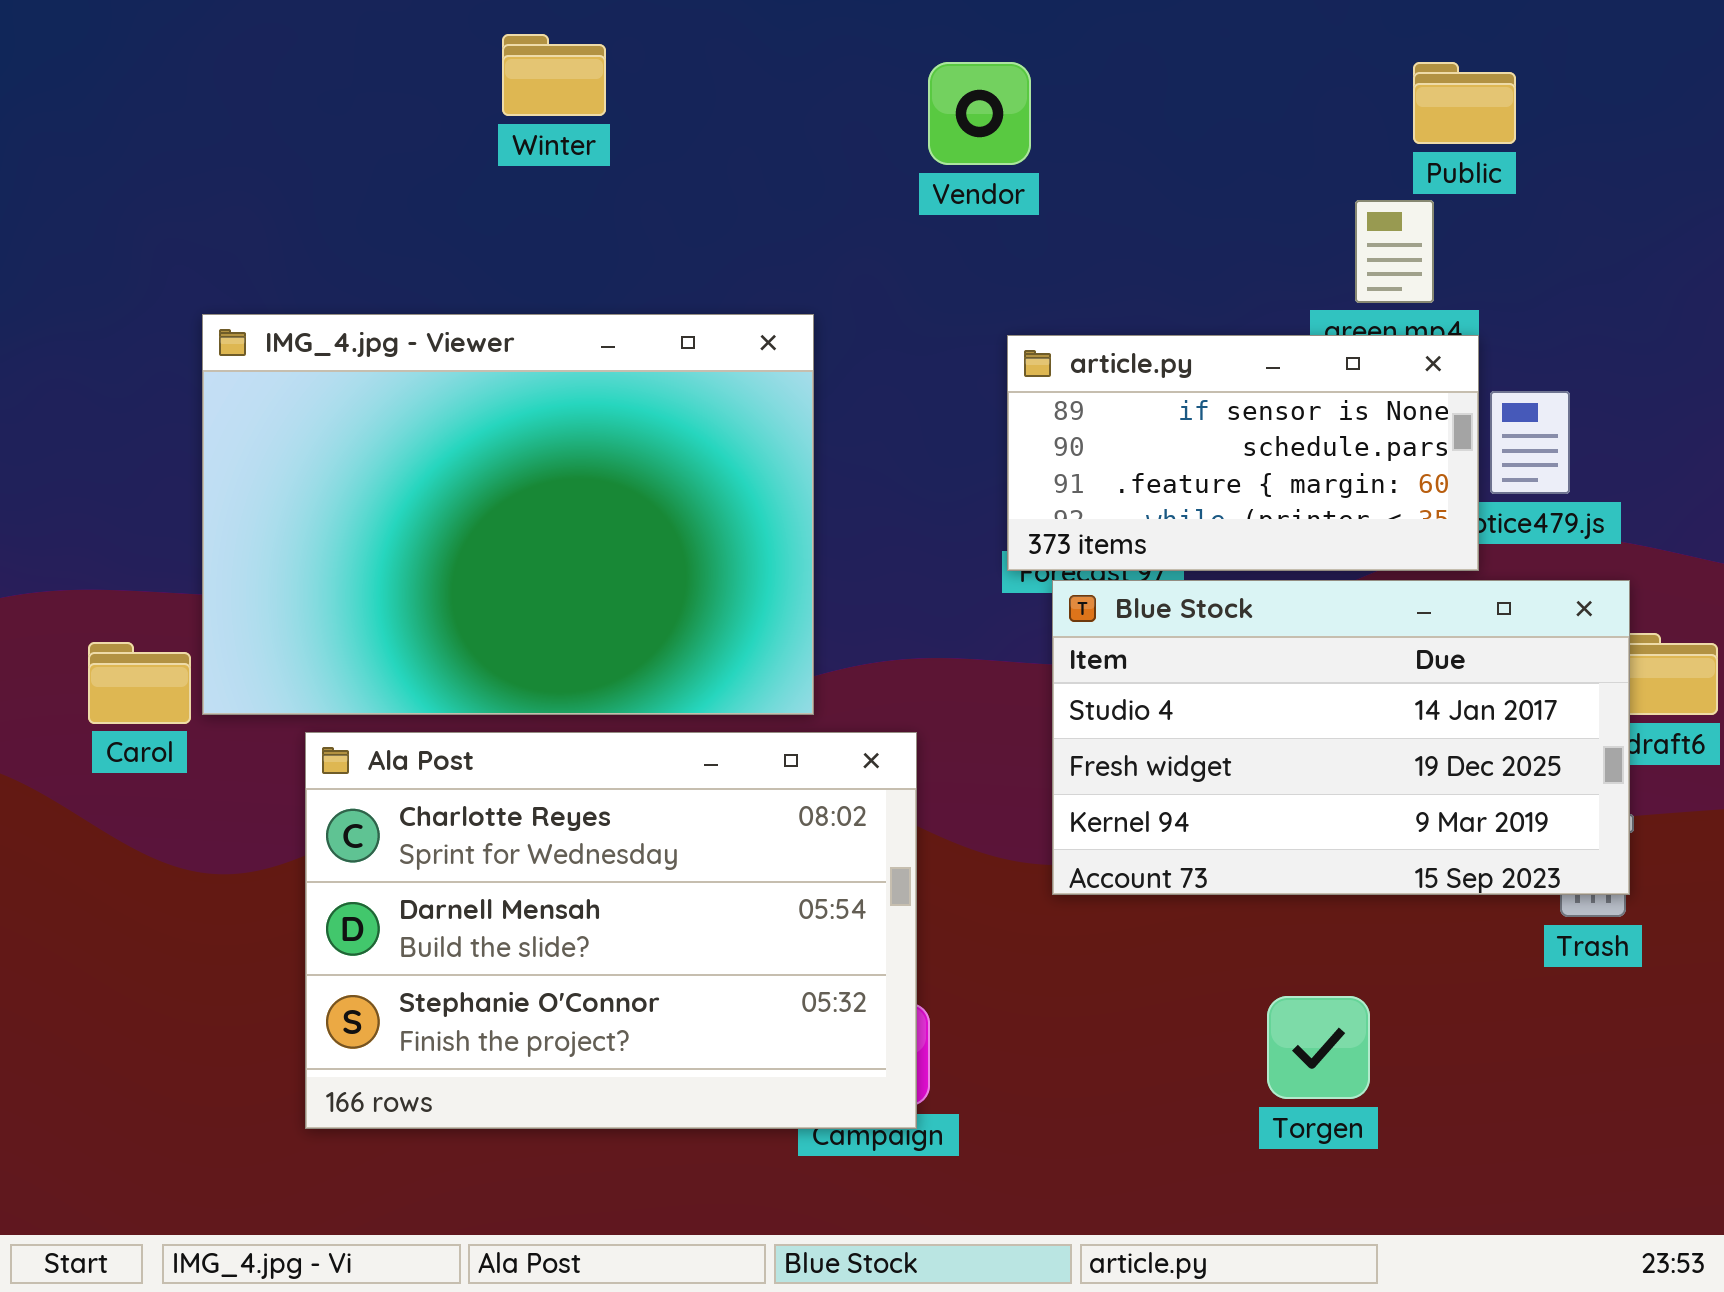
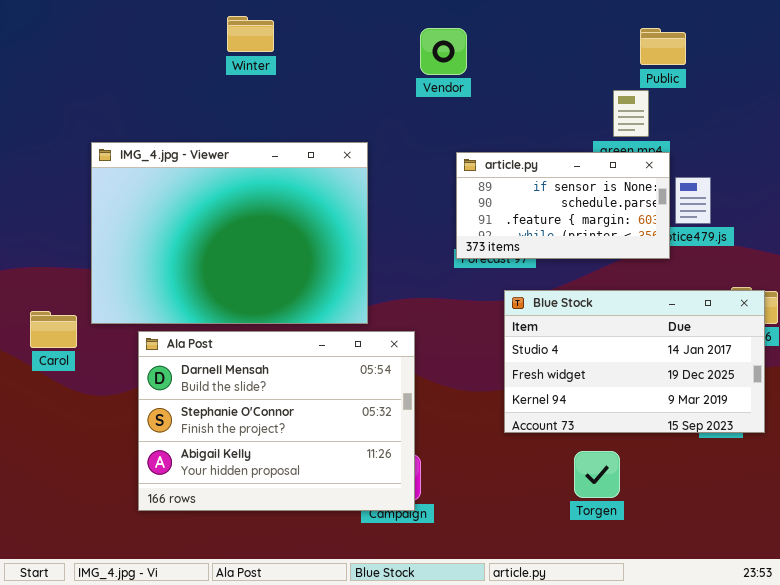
Blue Stock: [1052,580,1630,895] -> [504,290,765,433], moved
Carol: [88,642,191,724] -> [30,311,77,348], moved
Ala Post: [305,732,917,1129] -> [138,331,415,511], scrolled down 1 row

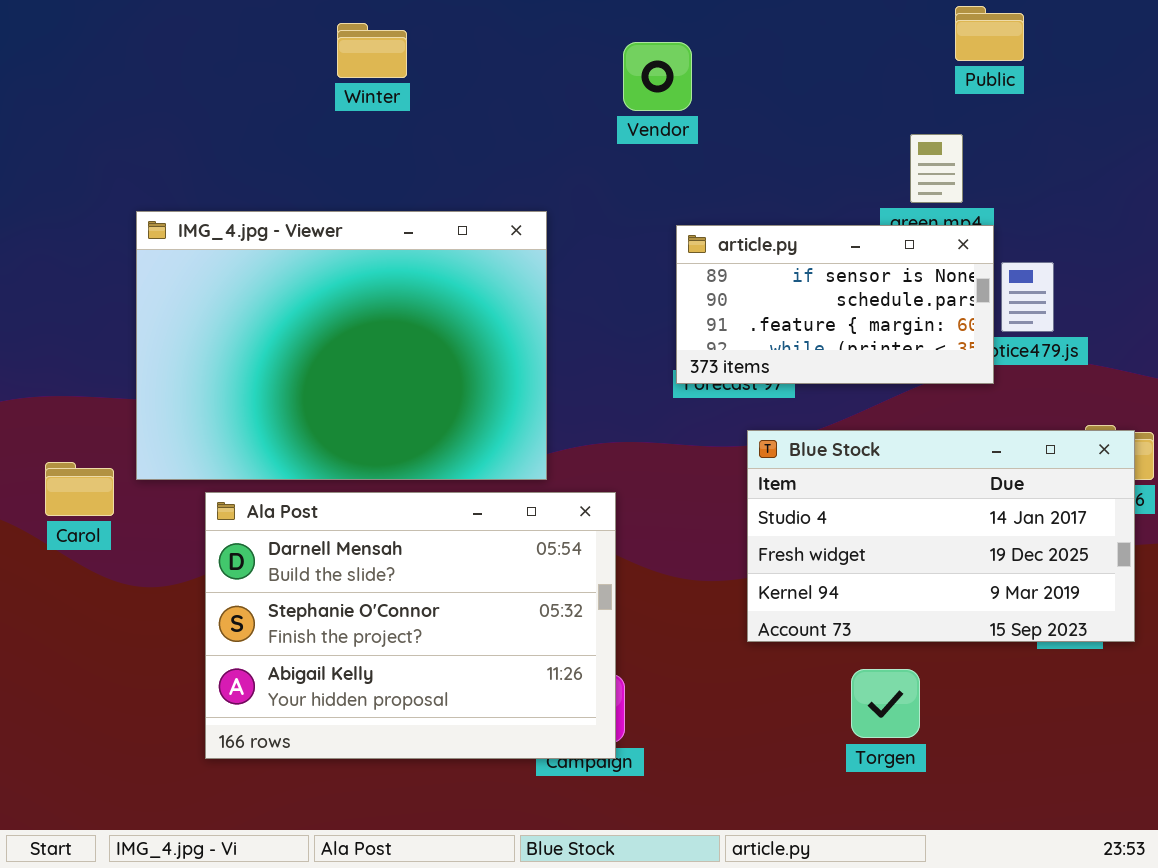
Public: [640,28,686,65] -> [955,6,1024,61], moved

